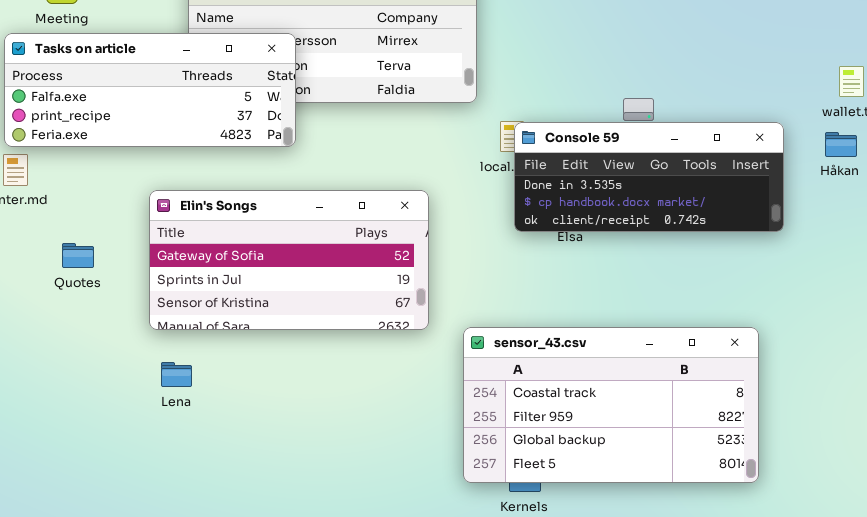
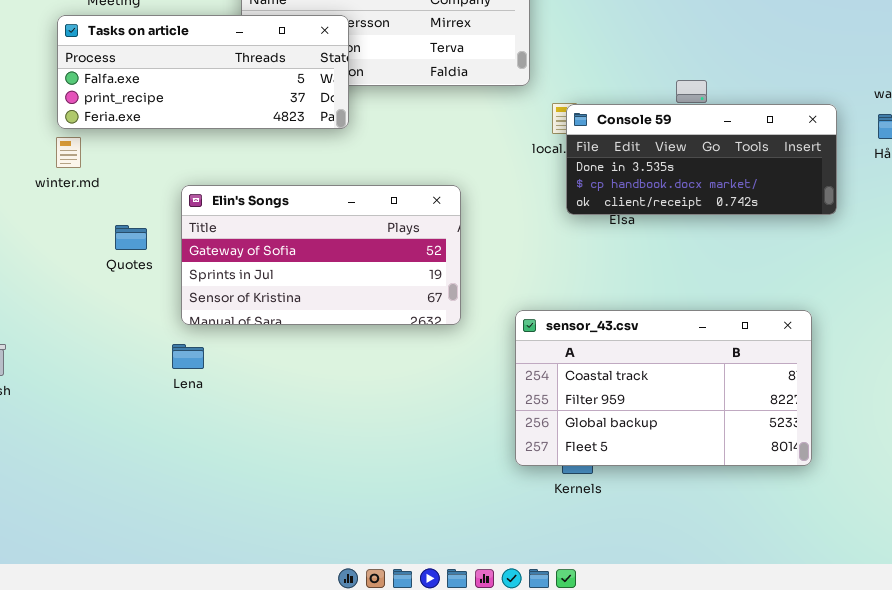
Elin's Songs: [149,190,429,330] -> [181,185,461,325], moved
Lena: [161,362,192,387] -> [172,344,204,369], moved

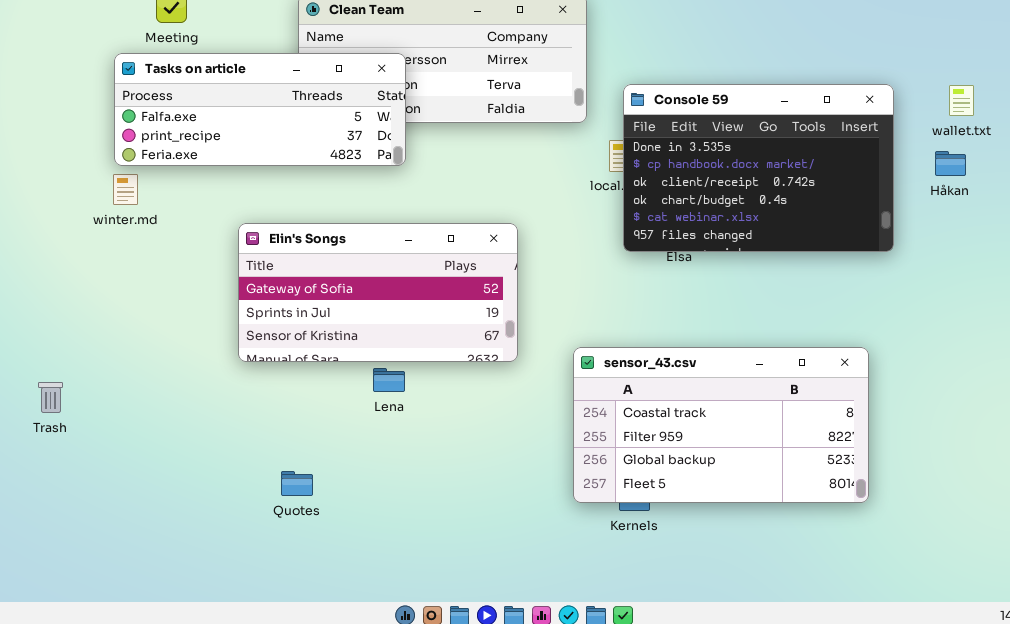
Console 59: [566,104,837,215] -> [623,84,894,252], resized
Quotes: [115,225,147,250] -> [281,471,313,496], moved
Lena: [172,344,204,369] -> [373,368,405,392], moved

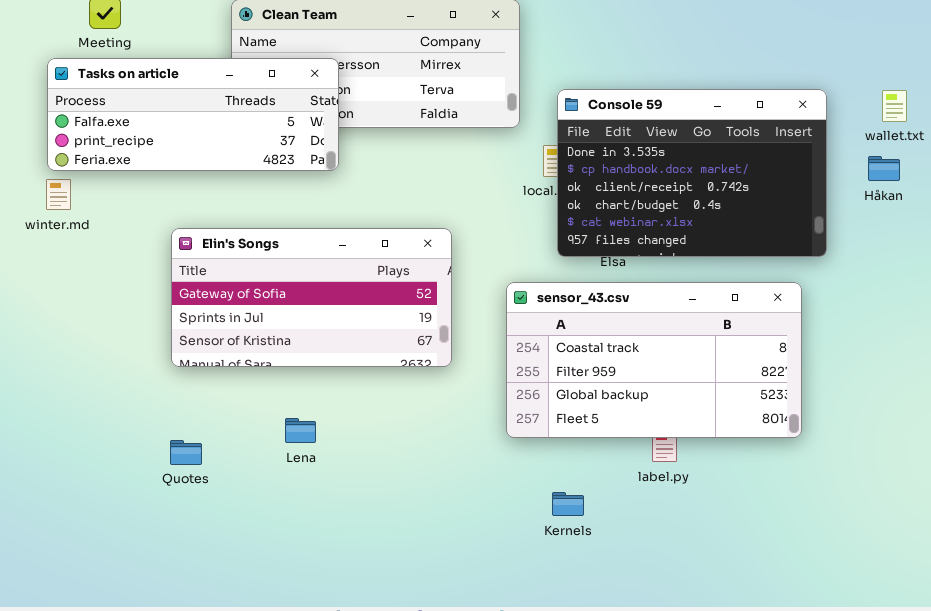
sensor_43.csv: [573,347,869,503] -> [506,282,802,438], moved
Lena: [373,368,405,392] -> [285,418,316,443], moved
Quotes: [281,471,313,496] -> [170,440,202,465], moved

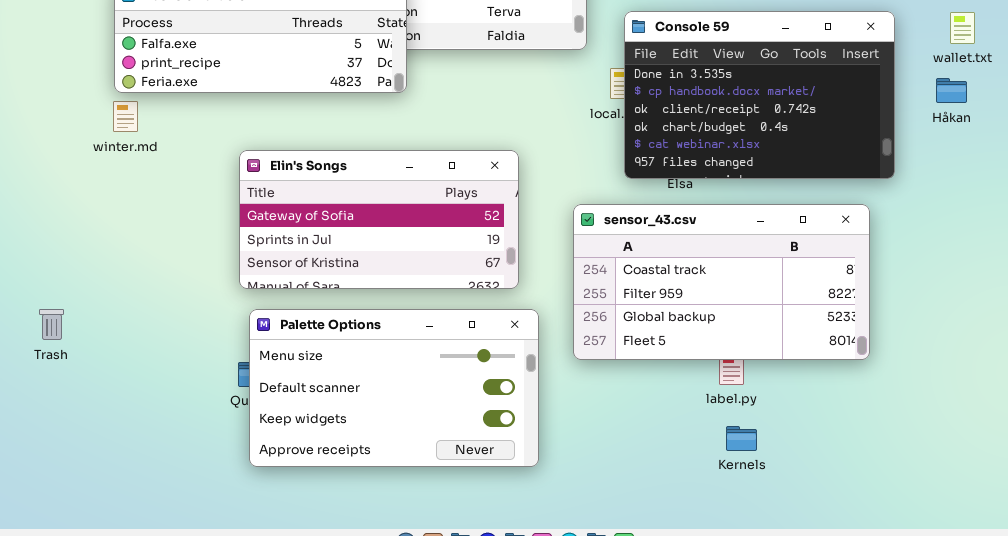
Palette Options: none -> [249,309,539,467], opened
Kernels: [552,492,584,516] -> [726,426,757,451], moved

